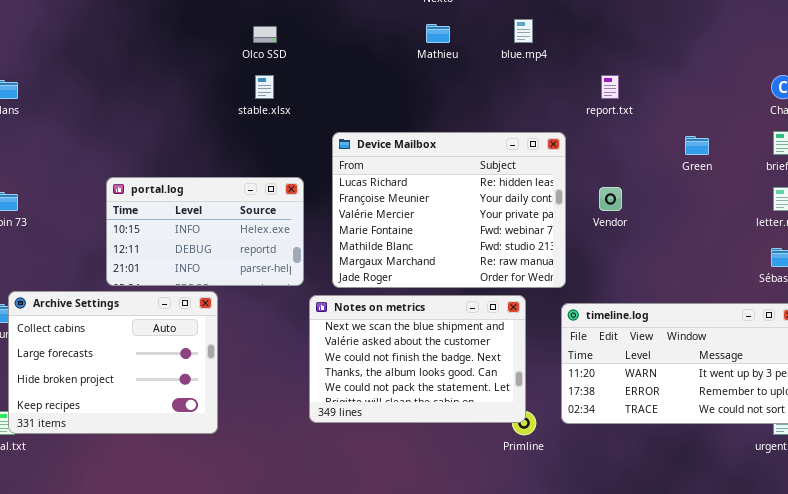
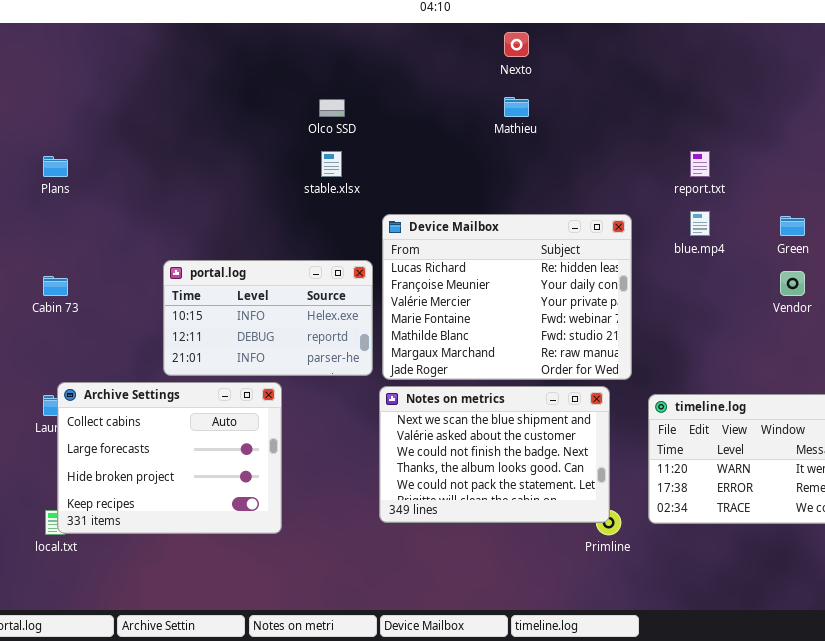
blue.mp4: [514,19,533,43] -> [690,211,710,236], moved
Device Mailbox: [332,132,566,288] -> [382,214,632,380], moved
Vendor: [599,187,622,211] -> [780,271,805,296], moved

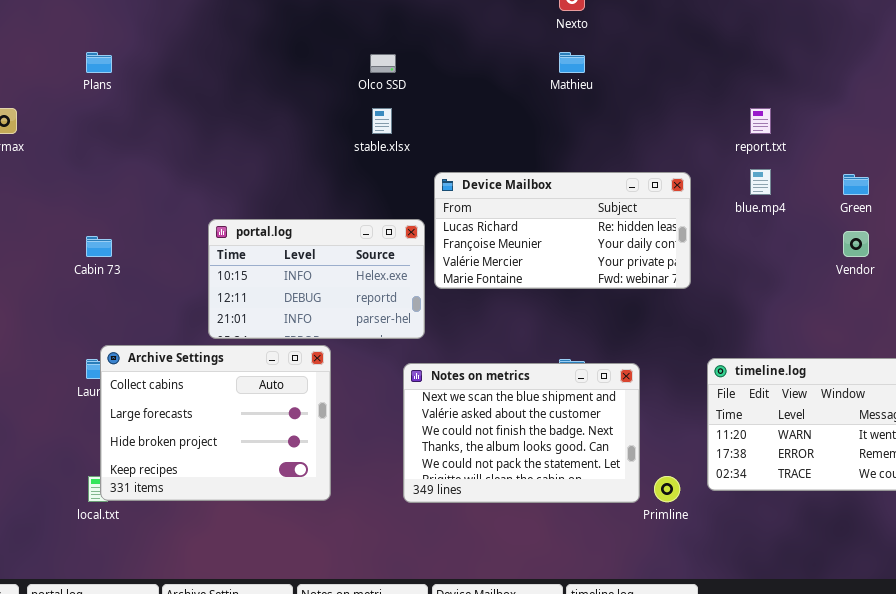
Plans: [43,156,68,177] -> [86,52,112,73], moved
Device Mailbox: [382,214,632,380] -> [434,172,691,289], resized
Notes on metrics: [379,386,610,523] -> [403,363,640,503], moved

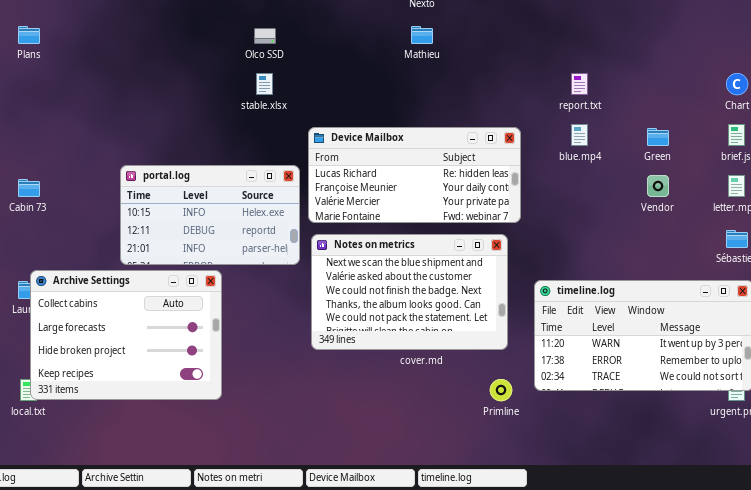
Notes on metrics: [403,363,640,503] -> [311,234,508,350], moved

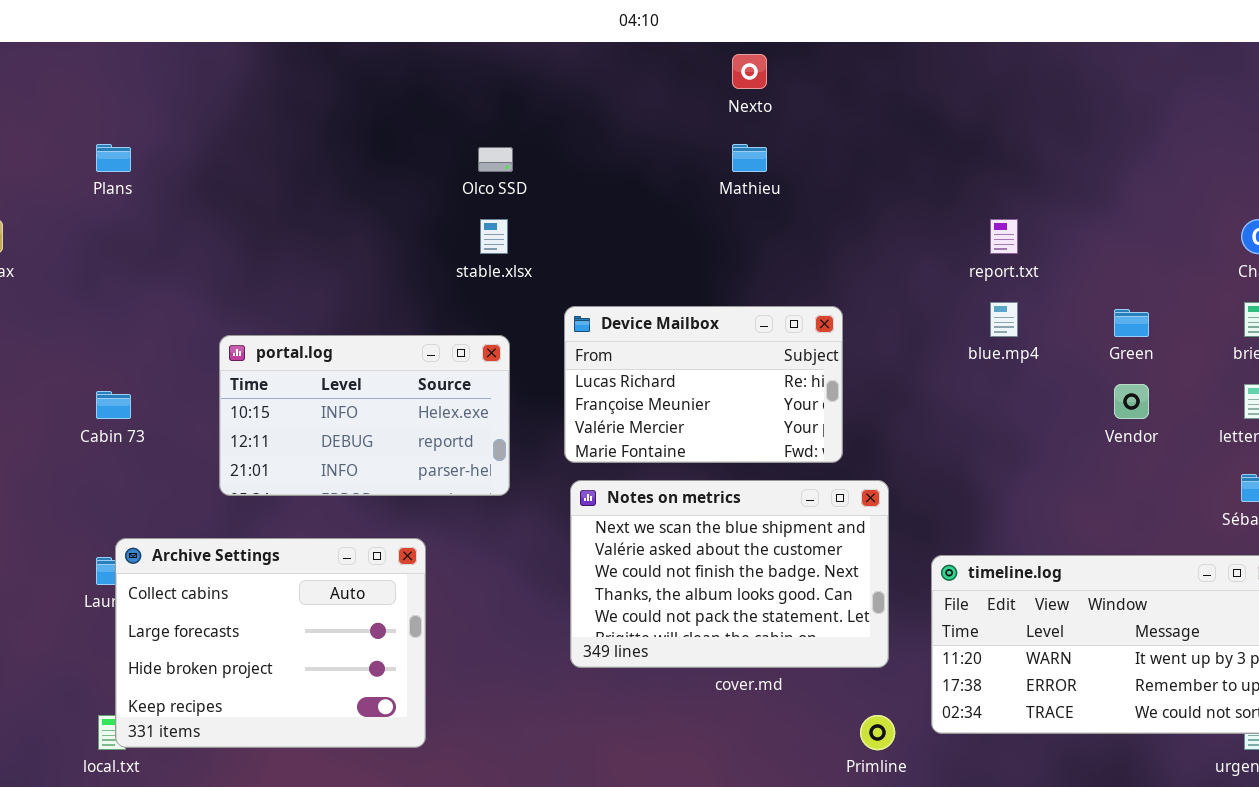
Device Mailbox: [308,127,521,223] -> [564,306,843,463], resized
portal.log: [120,165,300,265] -> [219,335,510,496], moved

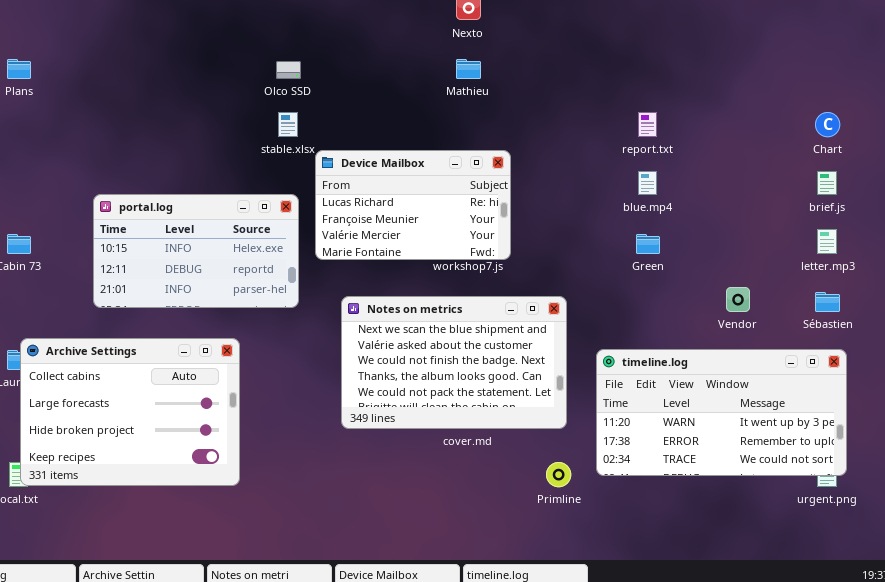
Device Mailbox: [564,306,843,463] -> [315,150,511,260], moved
Green: [1114,309,1149,337] -> [636,234,660,254], moved
Vendor: [1114,384,1149,419] -> [726,287,750,312], moved

